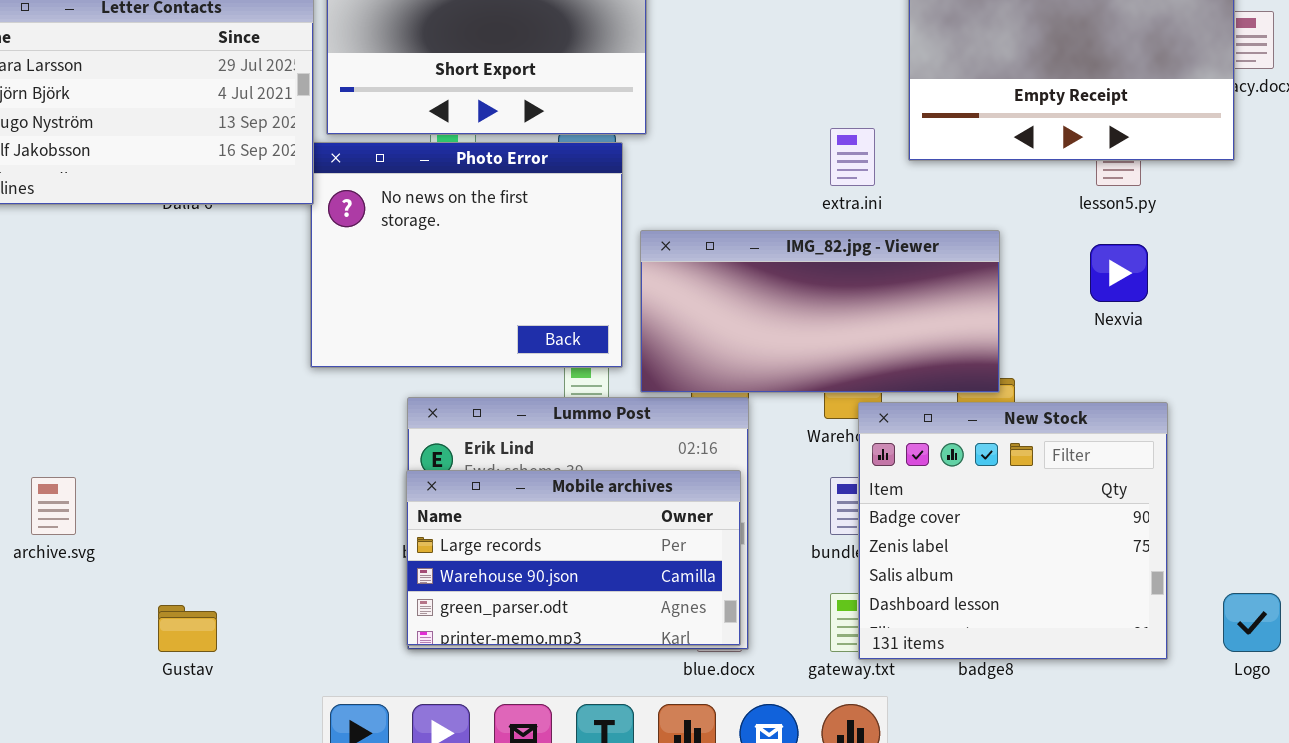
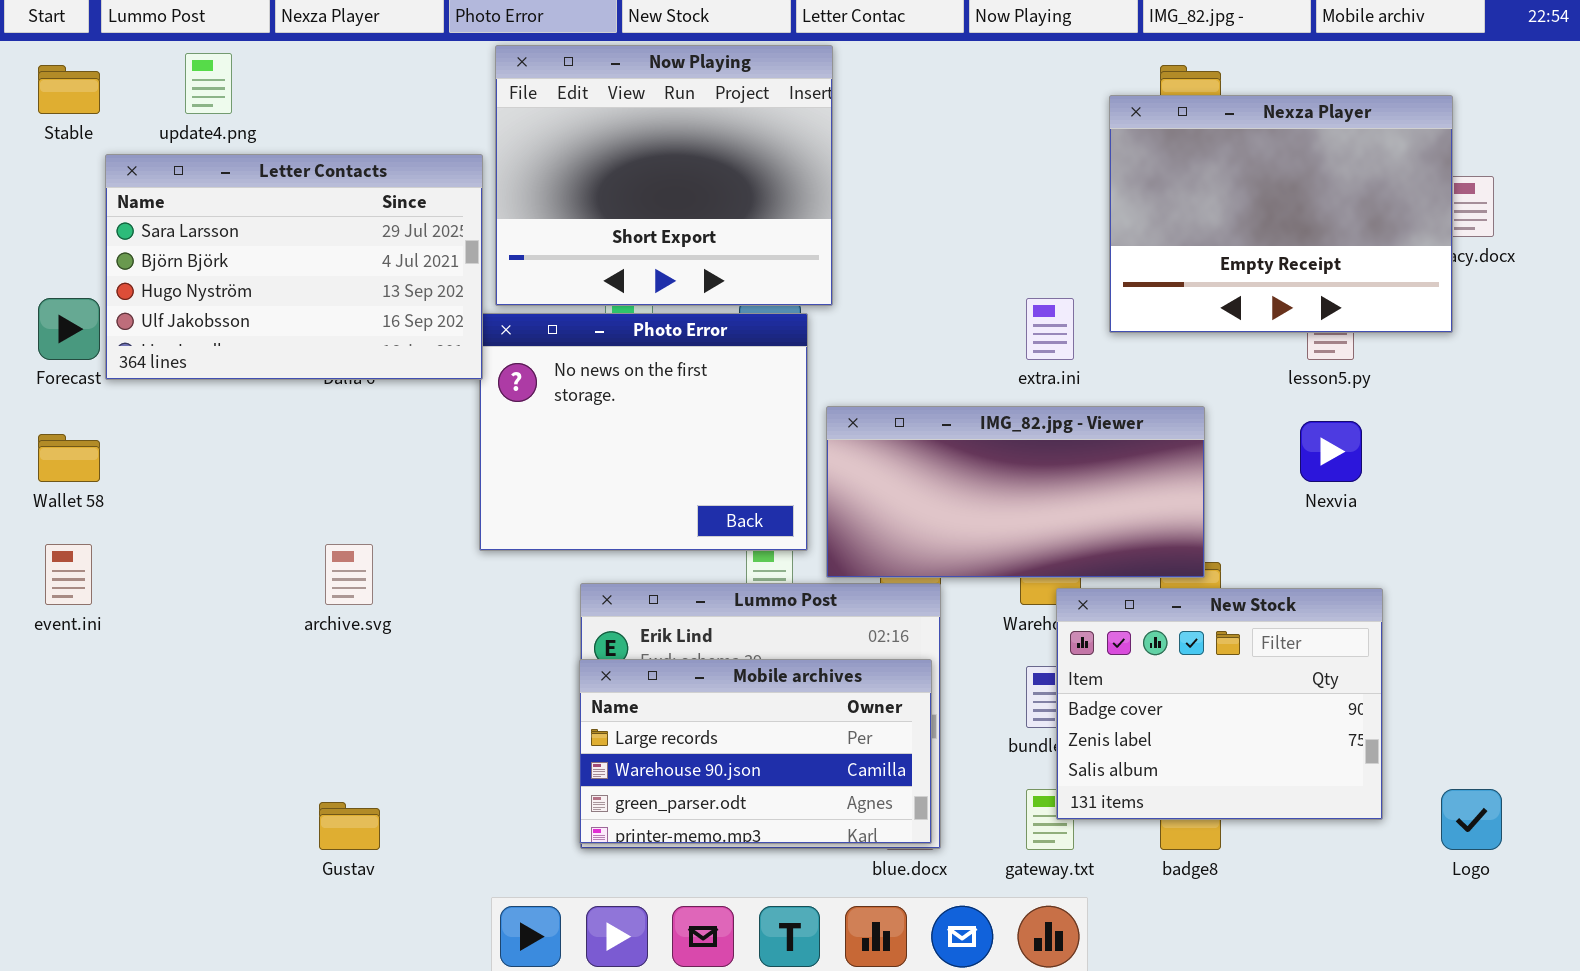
New Stock: [858,402,1168,660] -> [1056,588,1383,820], resized
archive.svg: [31,477,76,535] -> [325,544,373,605], moved

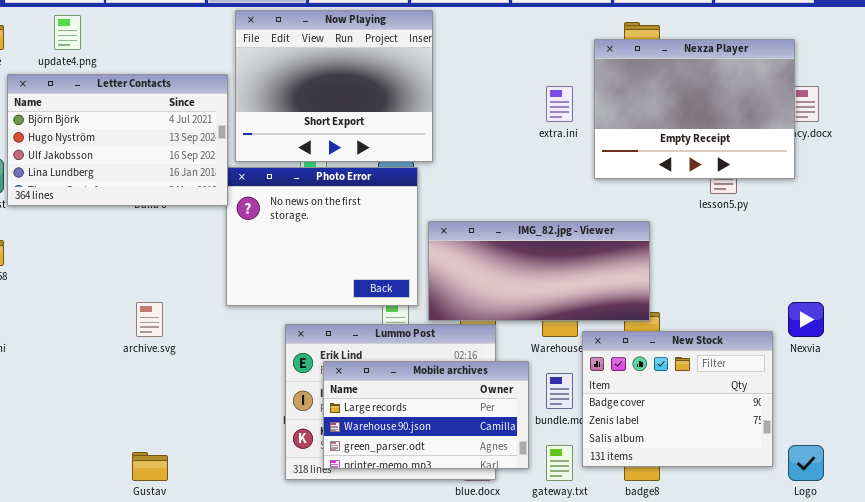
Letter Contacts: [105,154,483,380] -> [7,74,228,206], scrolled down 1 row
extra.ini: [1026,298,1074,360] -> [546,86,573,122], moved
Nexvia: [1300,421,1362,482] -> [788,302,824,337], moved
New Stock: [1056,588,1383,820] -> [582,331,773,467], moved
Mobile archives: [579,659,932,844] -> [323,361,529,469], moved

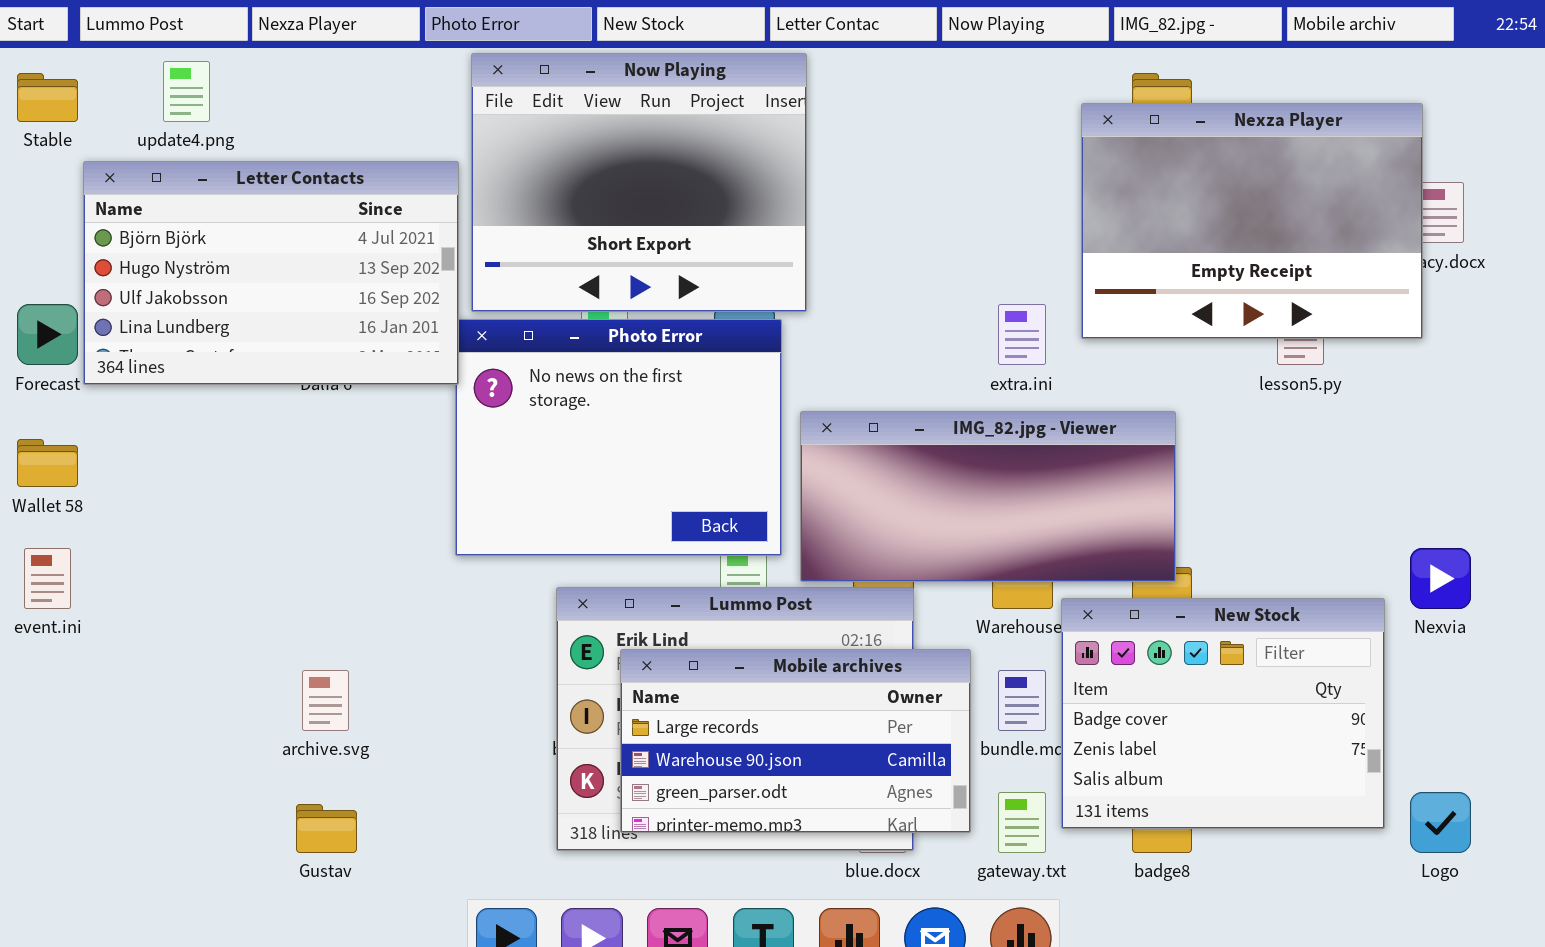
extra.ini: [546,86,573,122] -> [998,304,1046,365], moved
archive.svg: [136,302,163,337] -> [302,670,349,731], moved

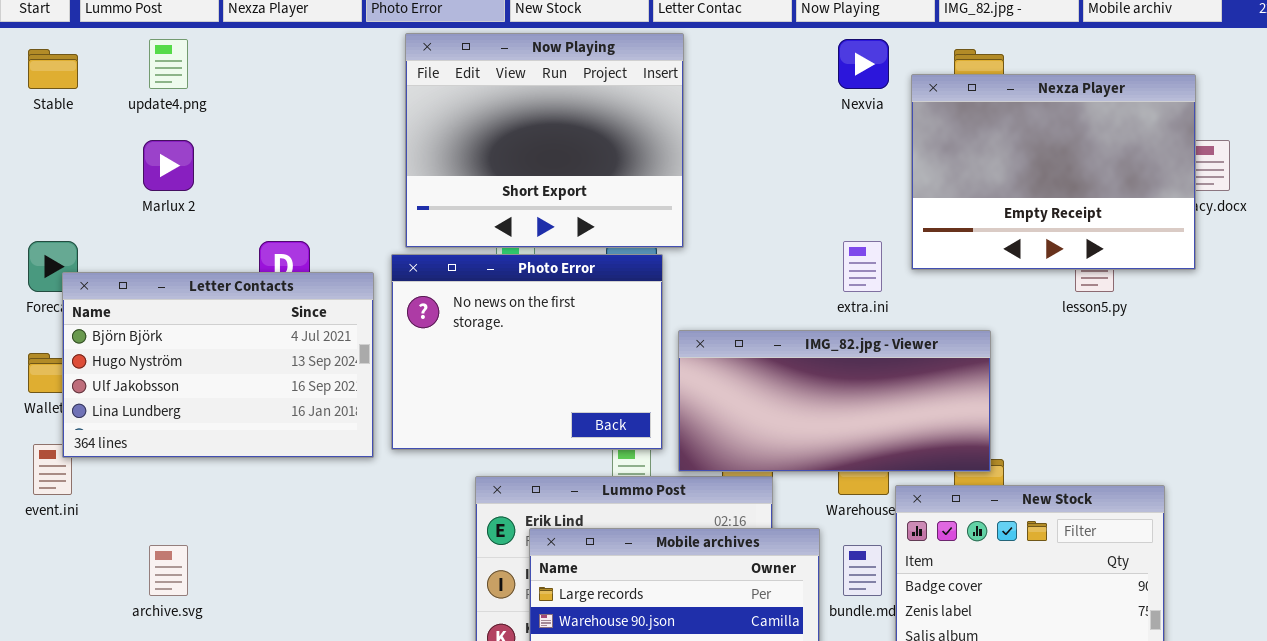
Letter Contacts: [83,161,459,385] -> [62,272,374,458], moved
Nexvia: [1410,548,1471,609] -> [838,39,889,89], moved
archive.svg: [302,670,349,731] -> [149,545,188,596], moved

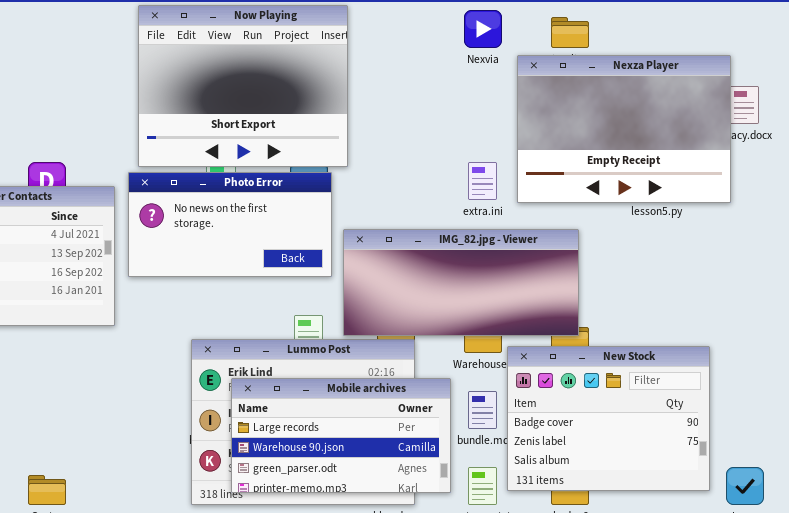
Nexza Player: [911,74,1196,270] -> [517,55,731,203], moved
Photo Error: [391,254,663,450] -> [128,172,332,277], resized

